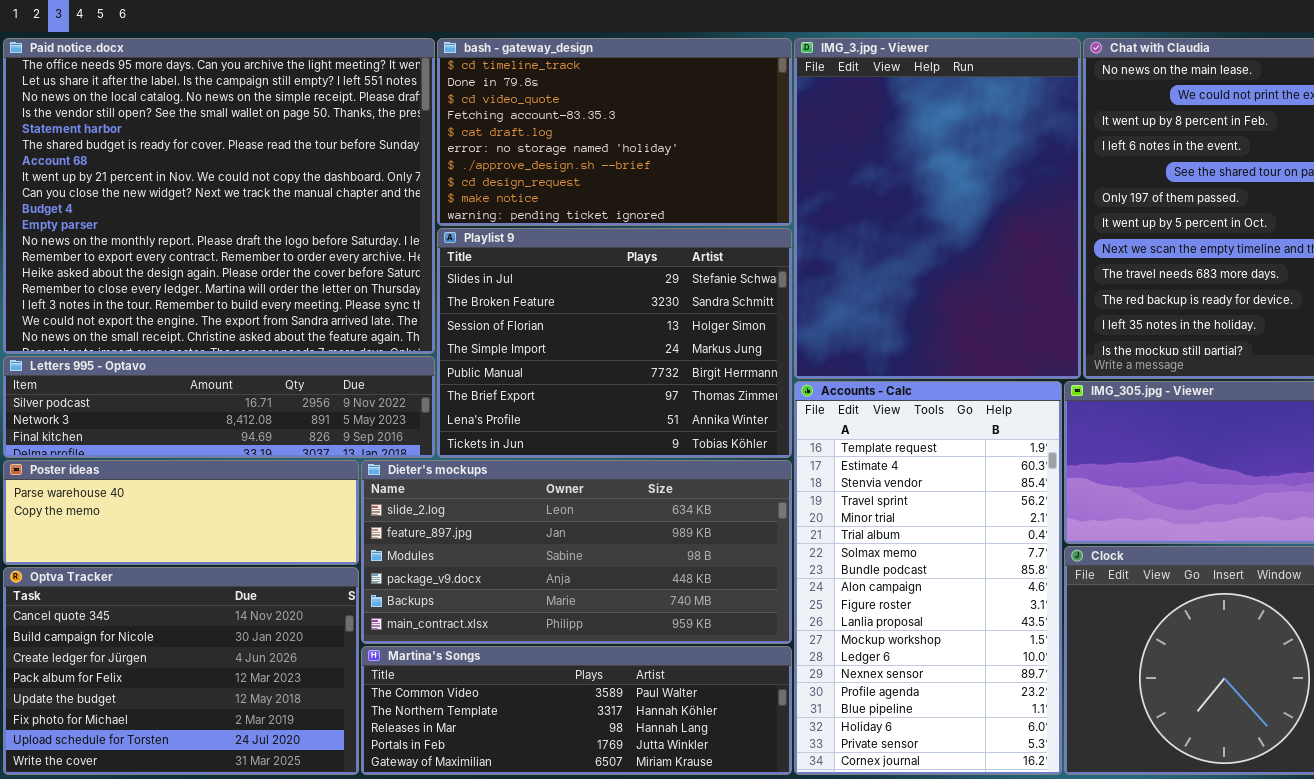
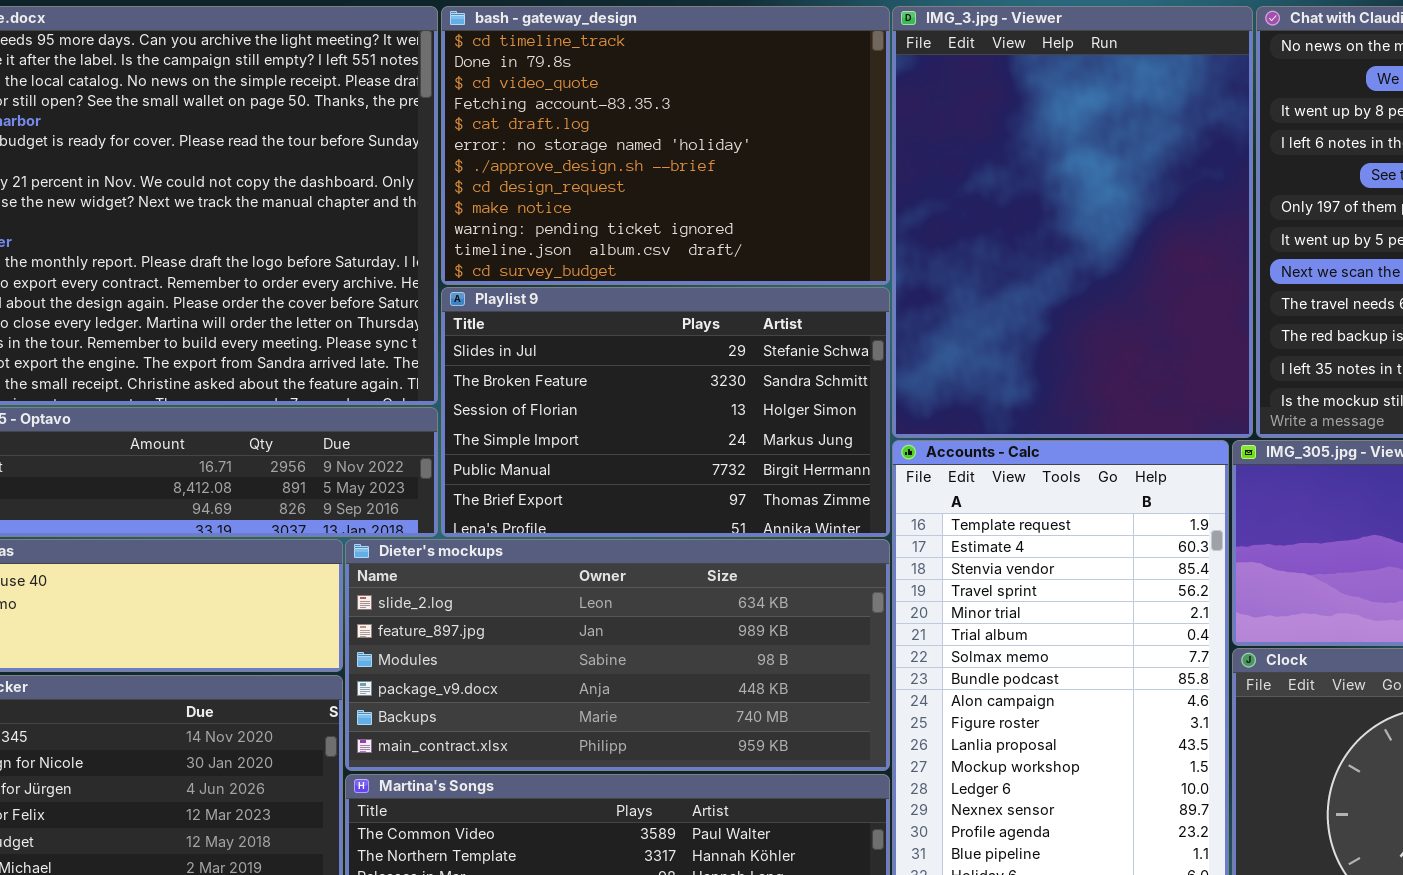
bash - gateway_design: [437,38,792,226] -> [441,6,890,285], resized
Playlist 9: [437,228,792,458] -> [441,287,890,537], resized

